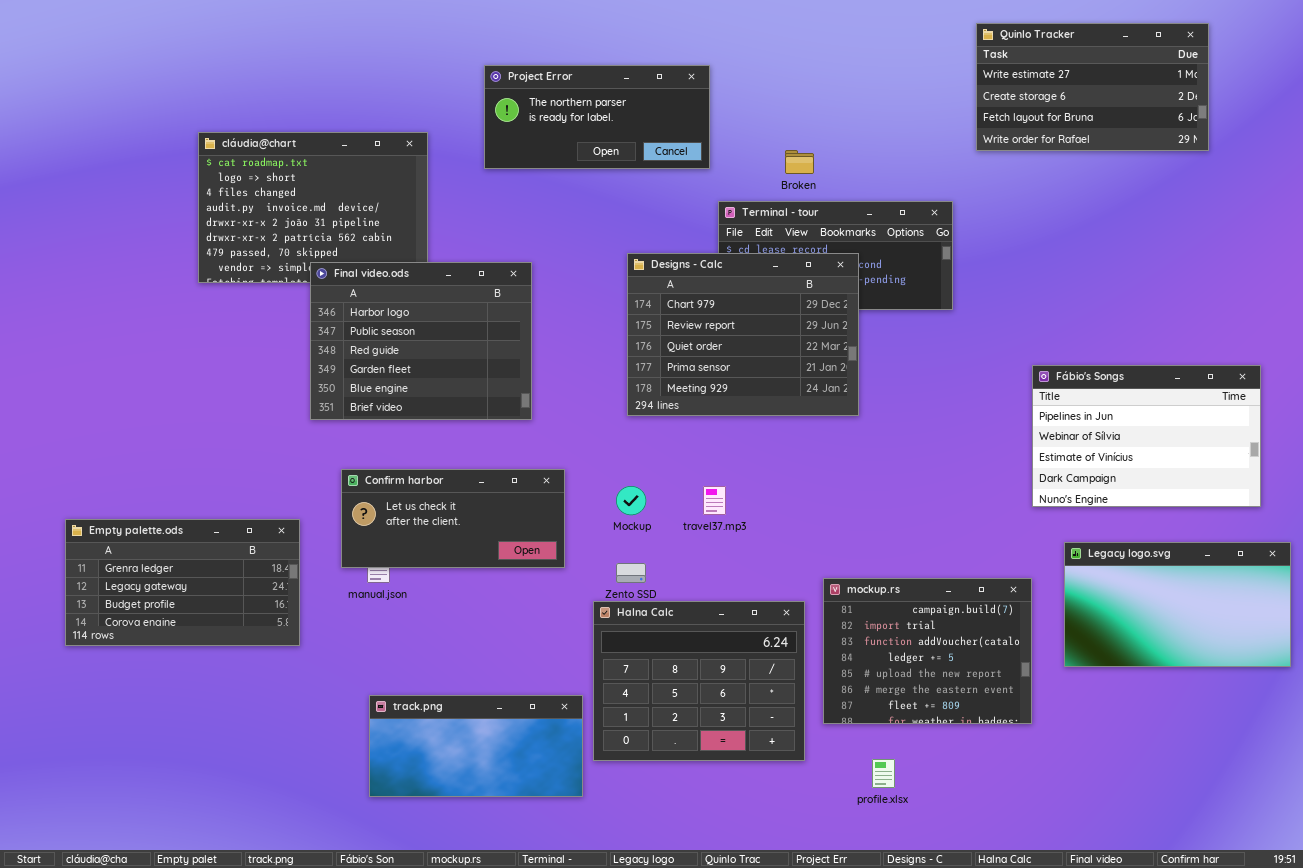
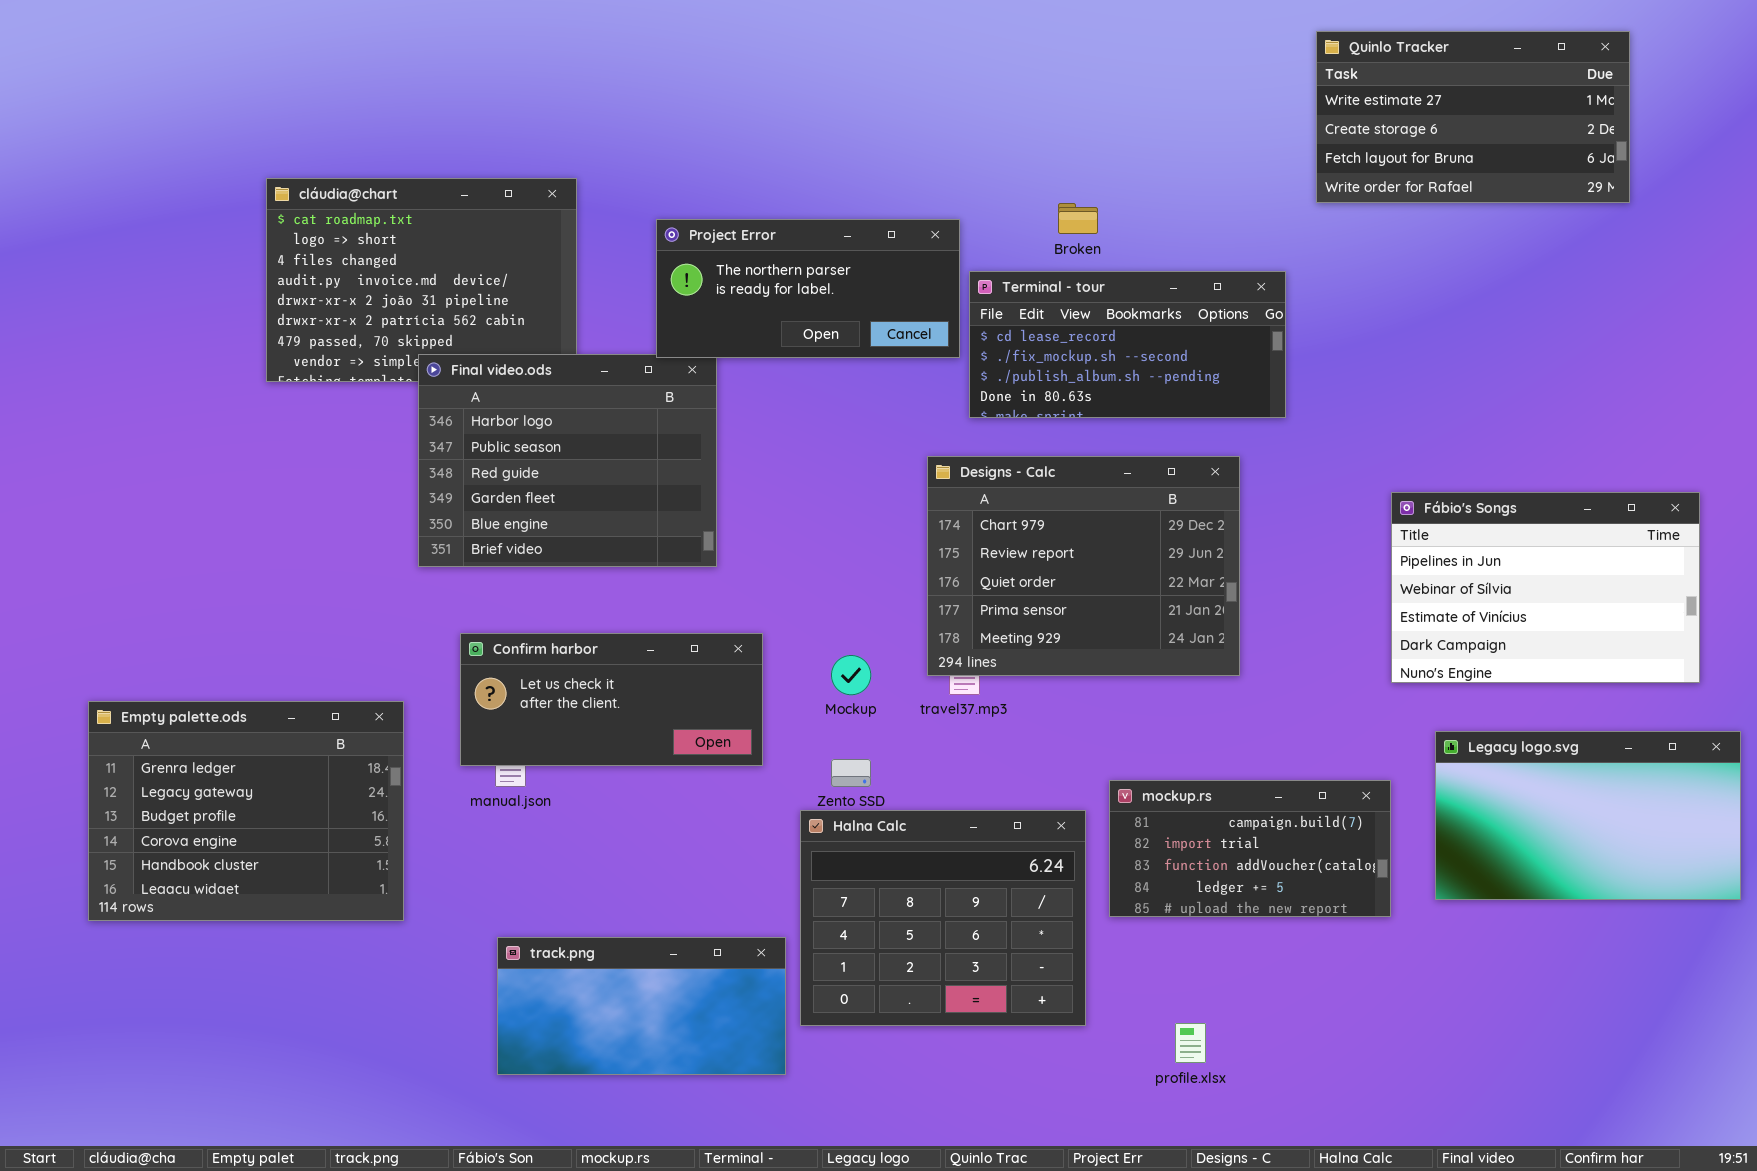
Project Error: [484,65,710,169] -> [656,219,960,358], moved
Designs - Calc: [627,253,859,416] -> [927,456,1240,676], moved
Empty palette.ods: [65,519,300,646] -> [88,701,404,921], resized
mockup.rs: [823,578,1032,724] -> [1109,780,1391,917], resized

